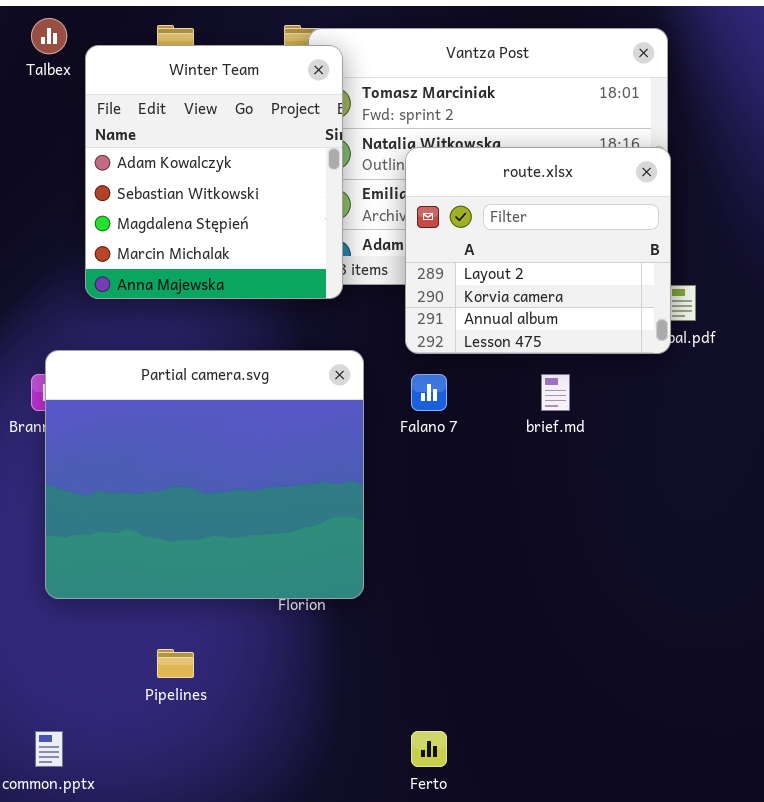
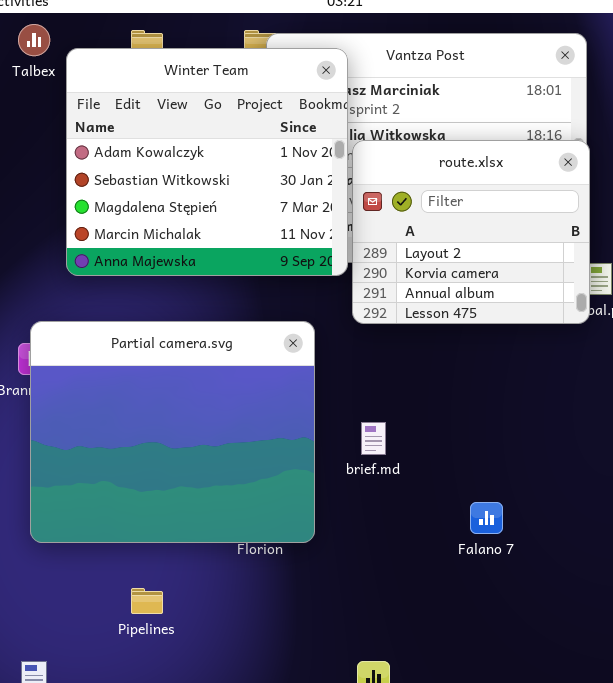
Winter Team: [85,45,343,299] -> [66,48,348,276], resized
Falano 7: [411,374,447,411] -> [470,502,503,534], moved
brief.md: [541,374,570,411] -> [361,422,386,455], moved

